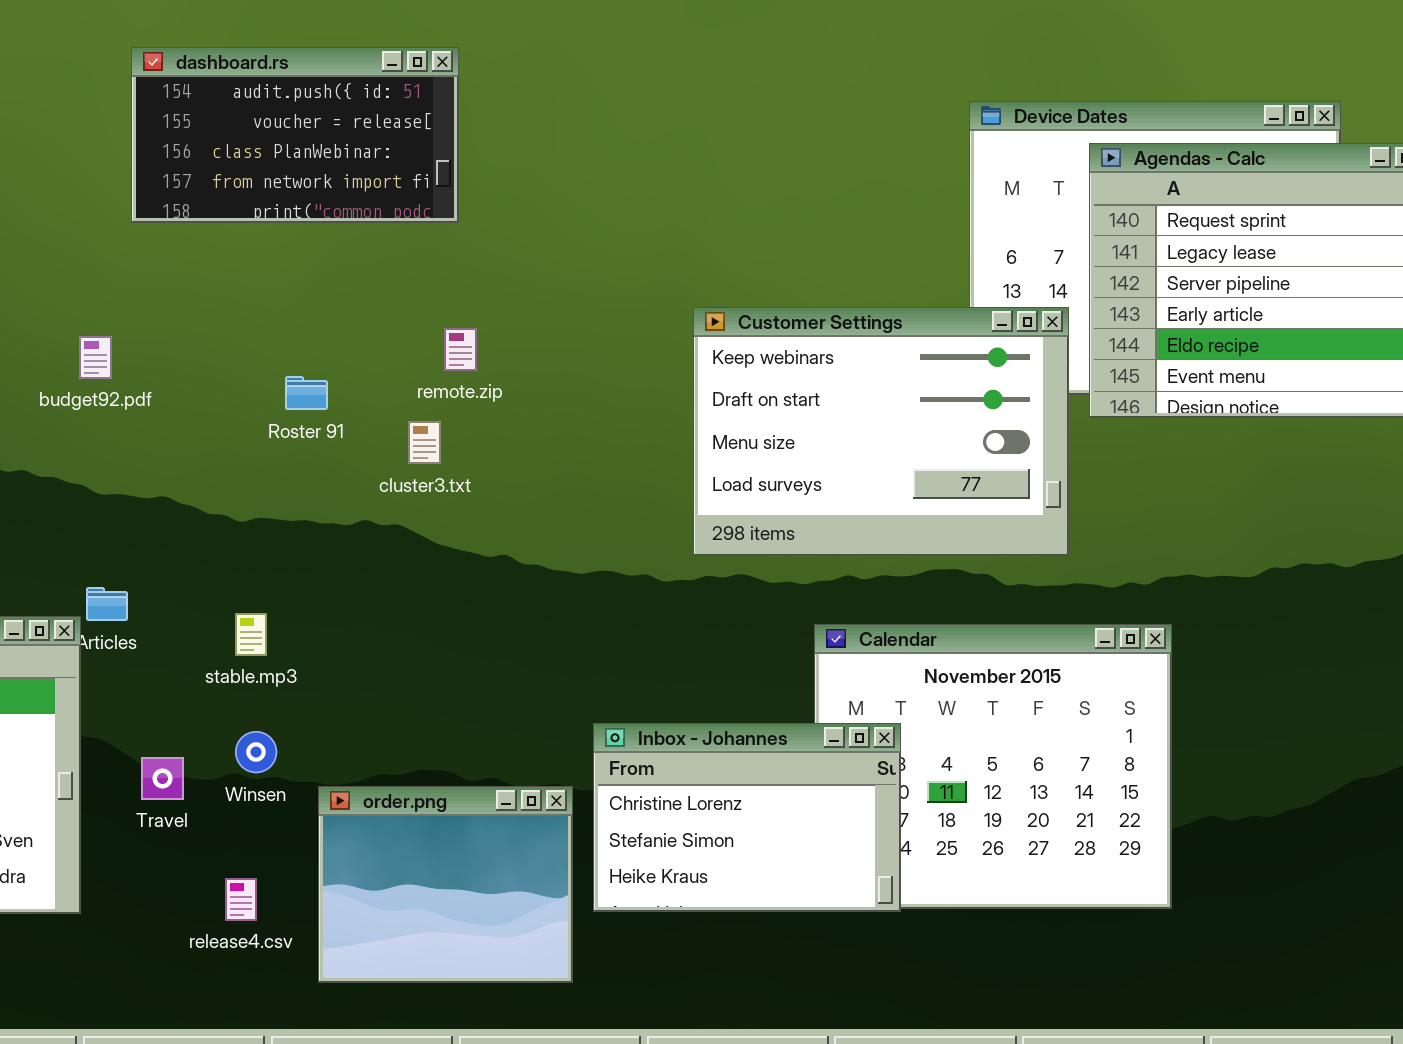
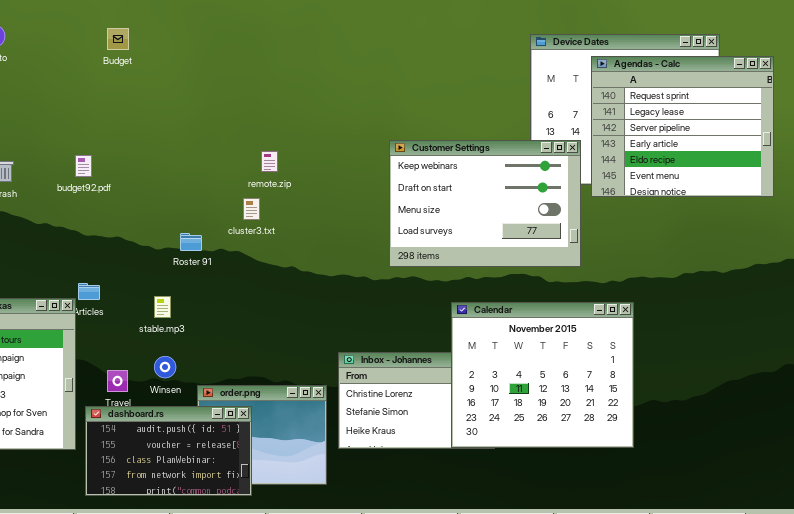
dashboard.rs: [131,47,459,223] -> [85,406,252,496], moved
Roster 91: [285,376,328,410] -> [180,233,202,251], moved
Calendar: [814,624,1172,909] -> [451,302,634,448], raised

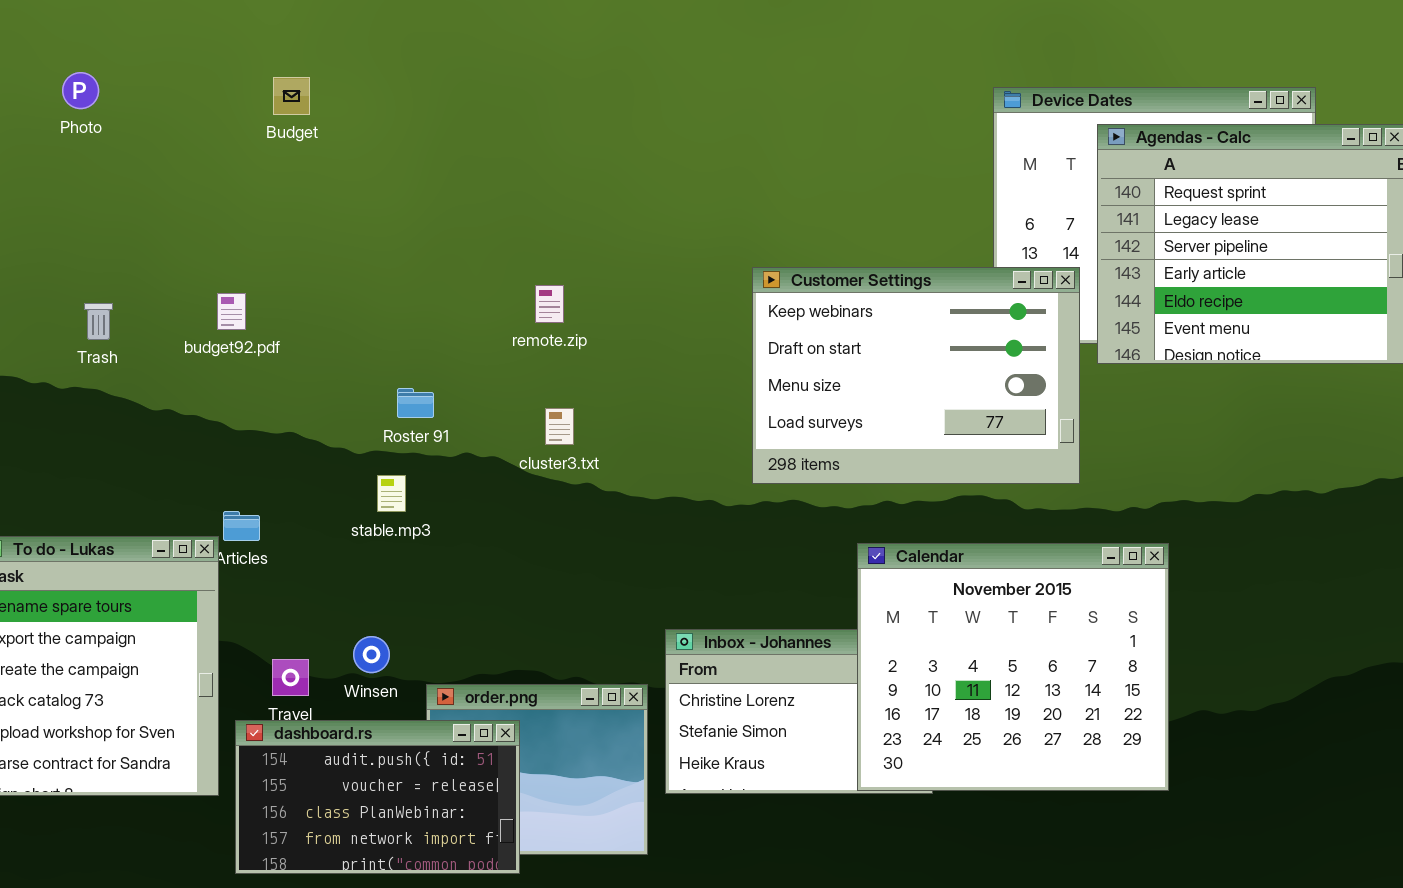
cluster3.txt: [243,198,260,220] -> [545,408,574,445], moved
Roster 91: [180,233,202,251] -> [397,388,434,418], moved
stable.mp3: [154,296,171,318] -> [377,475,406,512], moved

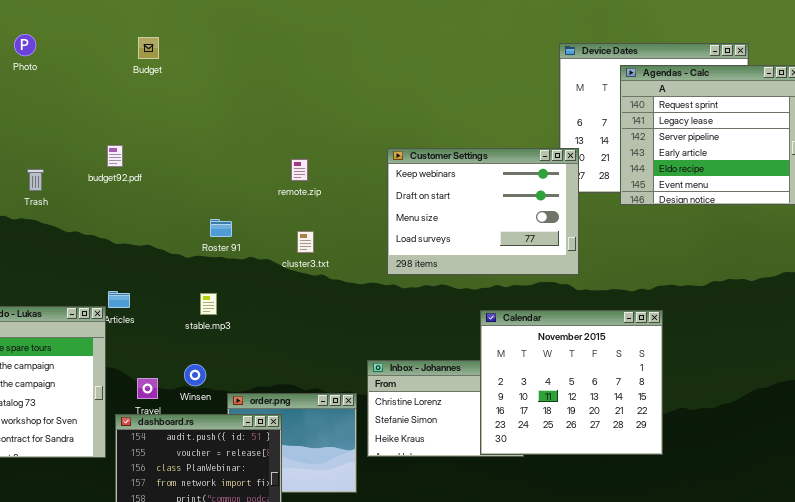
Customer Settings: [752,267,1080,484] -> [387,148,579,275], moved
budget92.pdf: [217,293,246,330] -> [107,145,123,167], moved
stable.mp3: [377,475,406,512] -> [200,293,217,315], moved

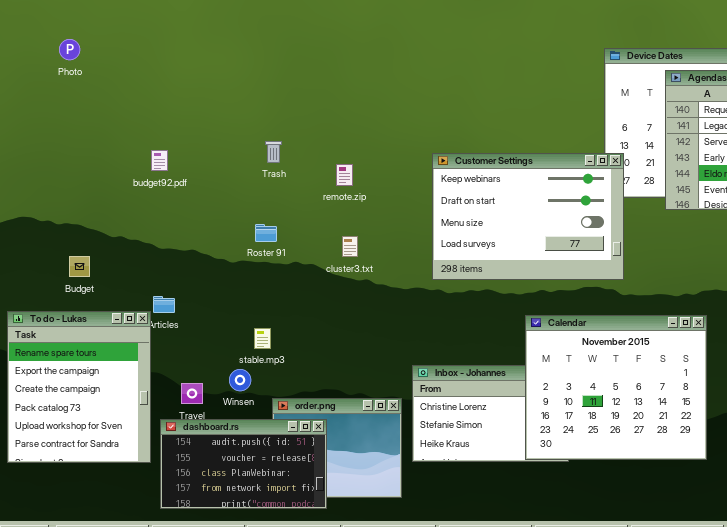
Budget: [138,37,159,59] -> [69,256,90,277], moved
Trash: [27,169,44,191] -> [265,141,282,163], moved
stable.mp3: [200,293,217,315] -> [254,328,271,349], moved

